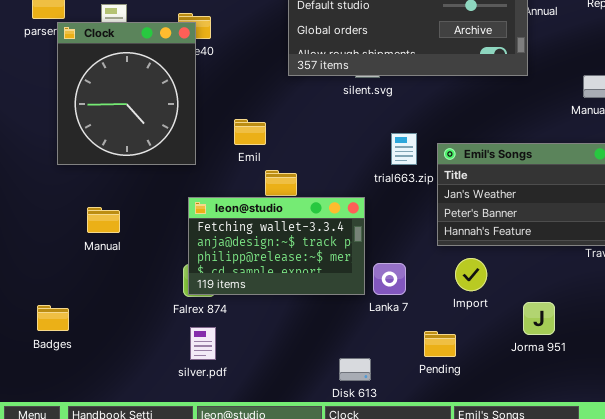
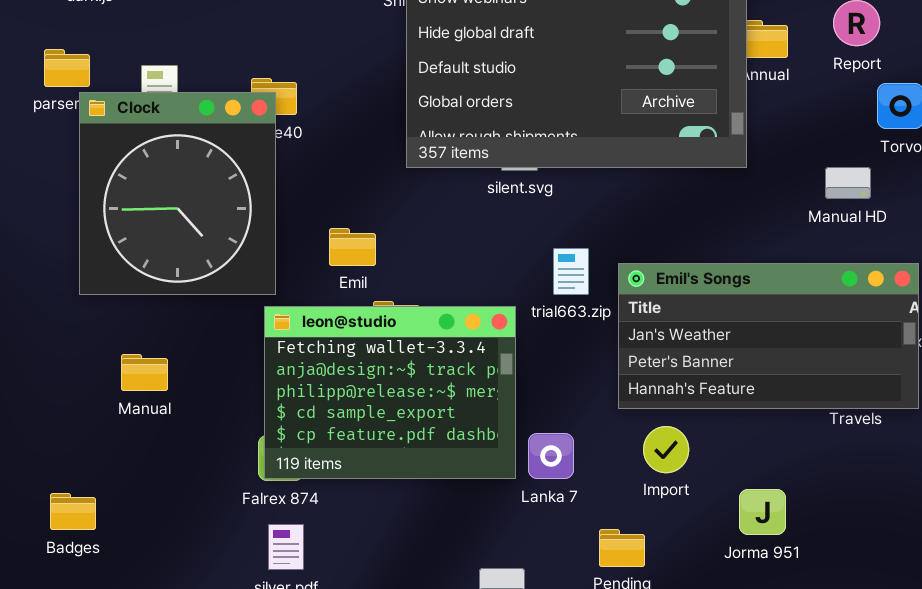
leon@studio: [188,197,365,295] -> [264,306,516,479], resized

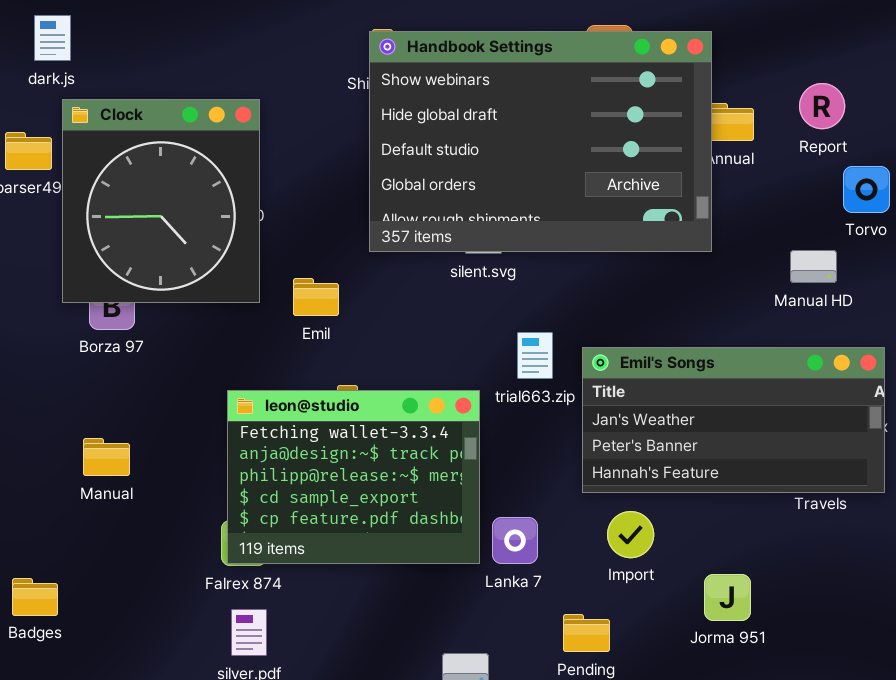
Clock: [79,92,276,295] -> [62,99,260,303], moved
Emil: [329,228,376,266] -> [293,278,339,316], moved

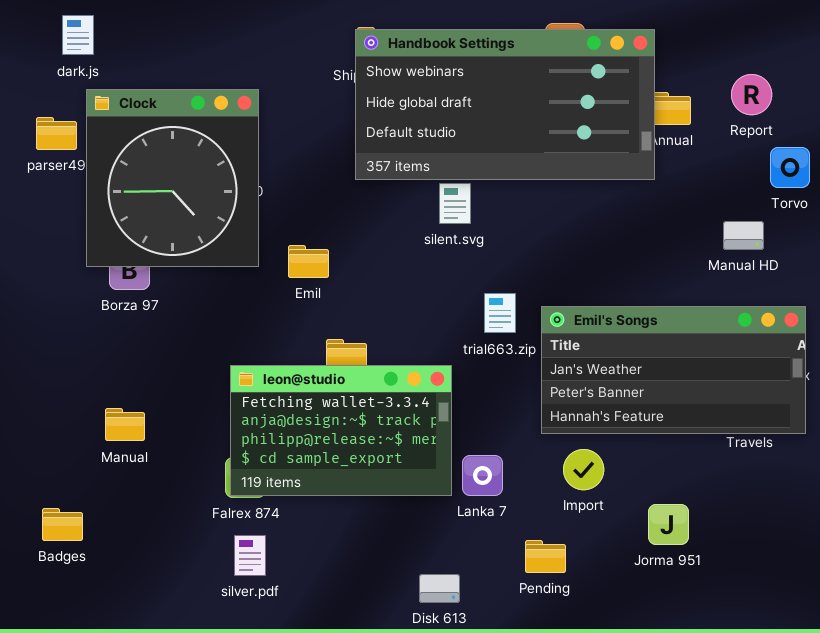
Handbook Settings: [369,31,712,252] -> [355,29,655,180], resized
leon@studio: [227,390,480,564] -> [230,365,452,496], resized
Manual: [83,438,130,476] -> [105,408,145,441], moved

